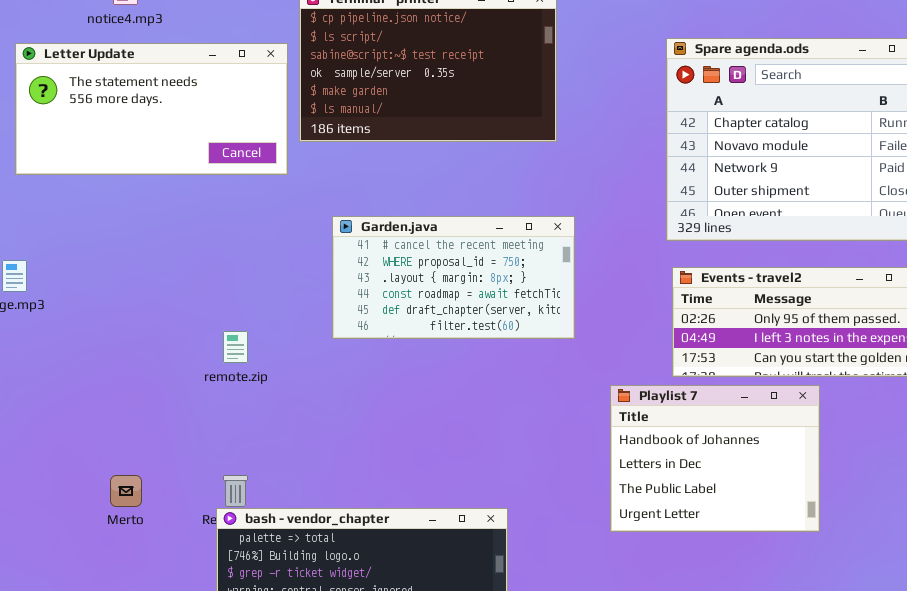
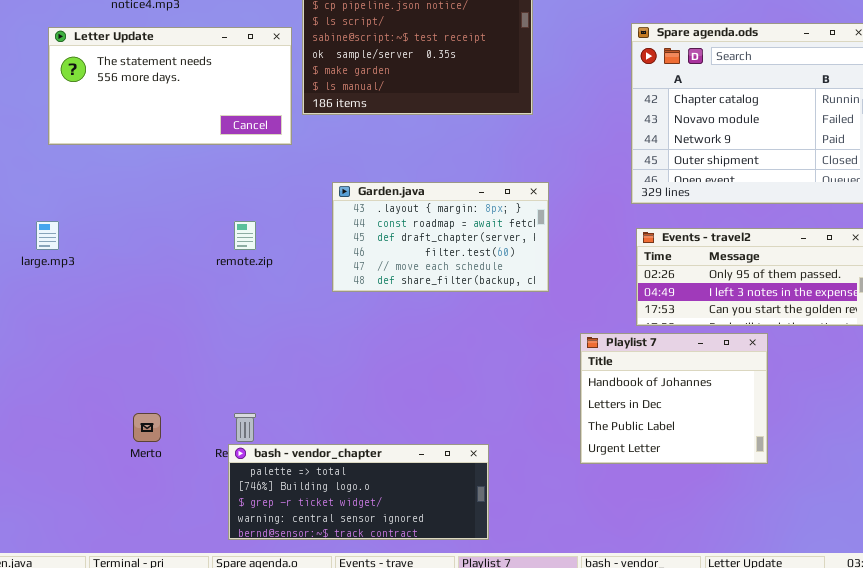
Garden.java: [332,216,575,339] -> [332,182,549,292], scrolled down 2 rows
remote.zip: [223,331,248,363] -> [234,221,256,250], moved

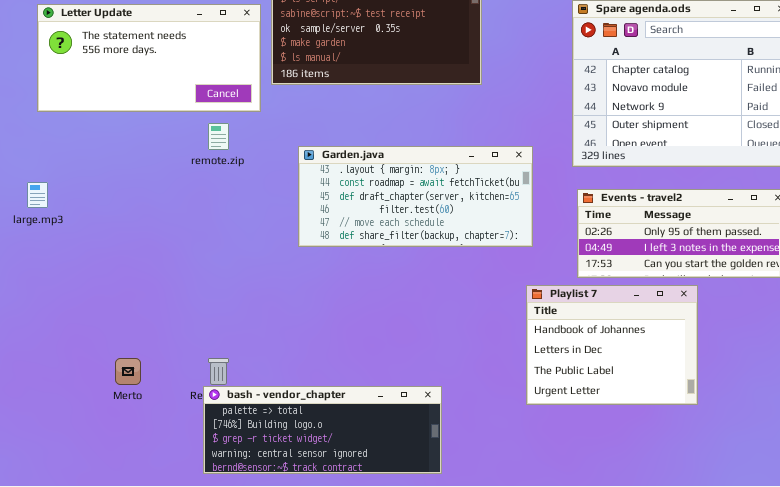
Garden.java: [332,182,549,292] -> [298,146,533,247], resized
remote.zip: [234,221,256,250] -> [208,123,229,150], moved

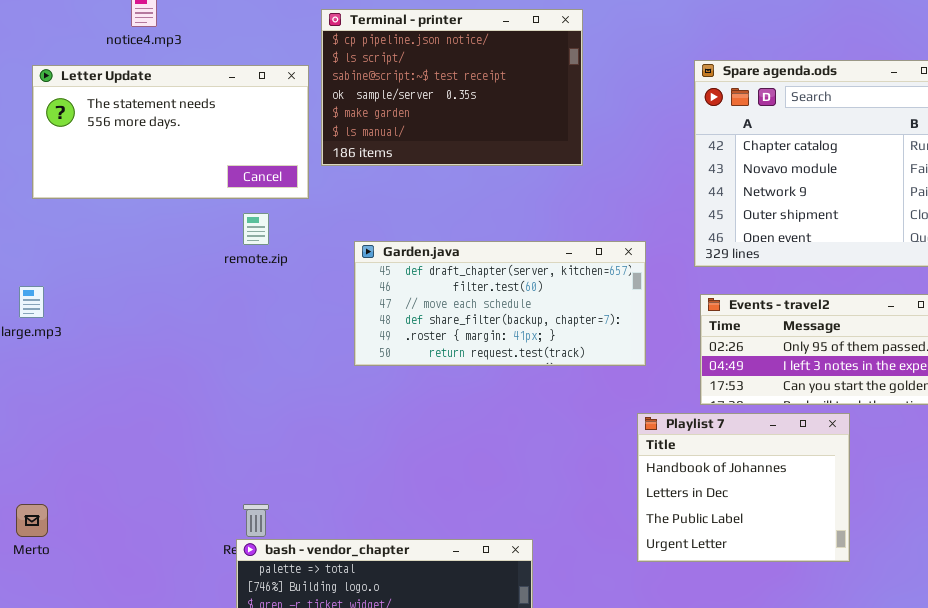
Garden.java: [298,146,533,247] -> [354,241,646,366], scrolled down 2 rows
Merto: [115,358,141,385] -> [16,504,48,537], moved

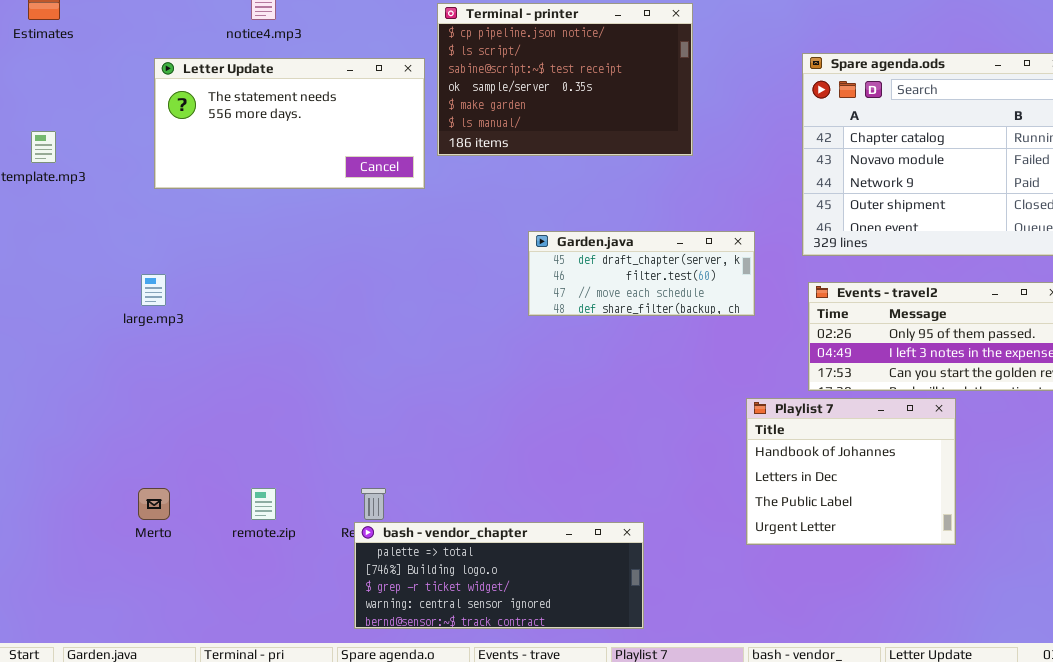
remote.zip: [243,213,269,245] -> [251,488,276,520], moved
Garden.java: [354,241,646,366] -> [528,231,755,316], resized

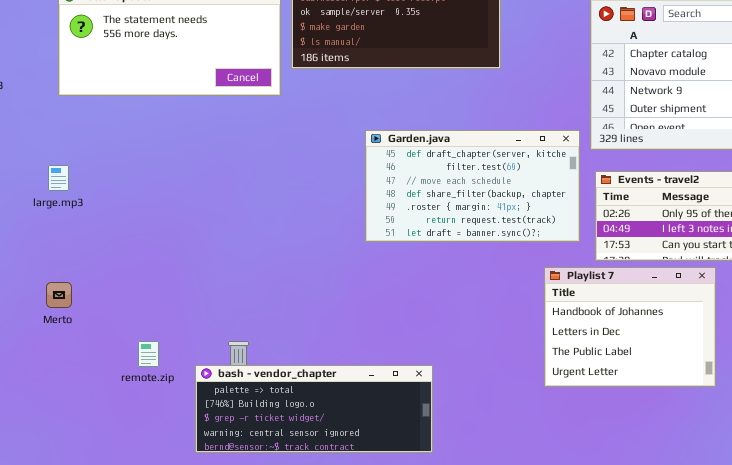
Garden.java: [528,231,755,316] -> [365,130,580,242], resized
Merto: [138,488,170,520] -> [46,282,72,308], moved
bash - vendor_chapter: [354,522,644,629] -> [195,365,433,453], moved

